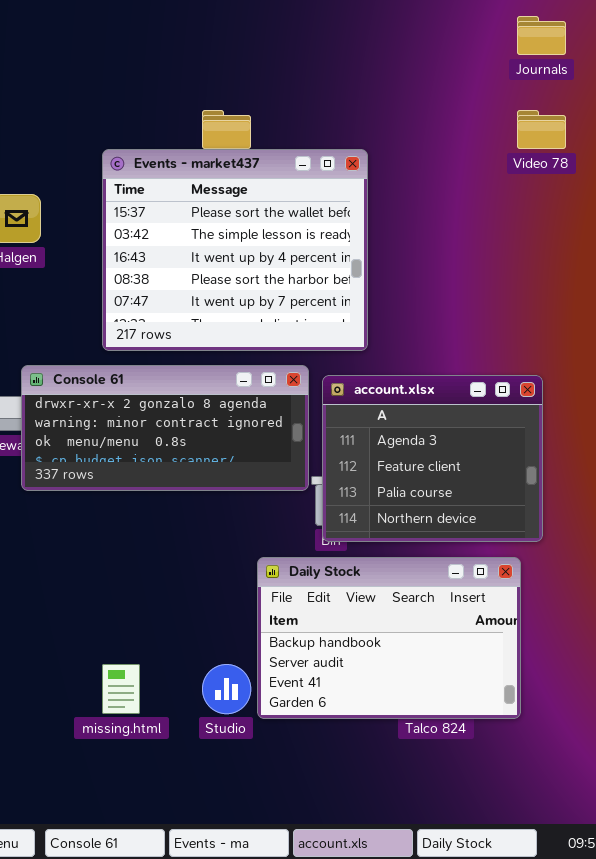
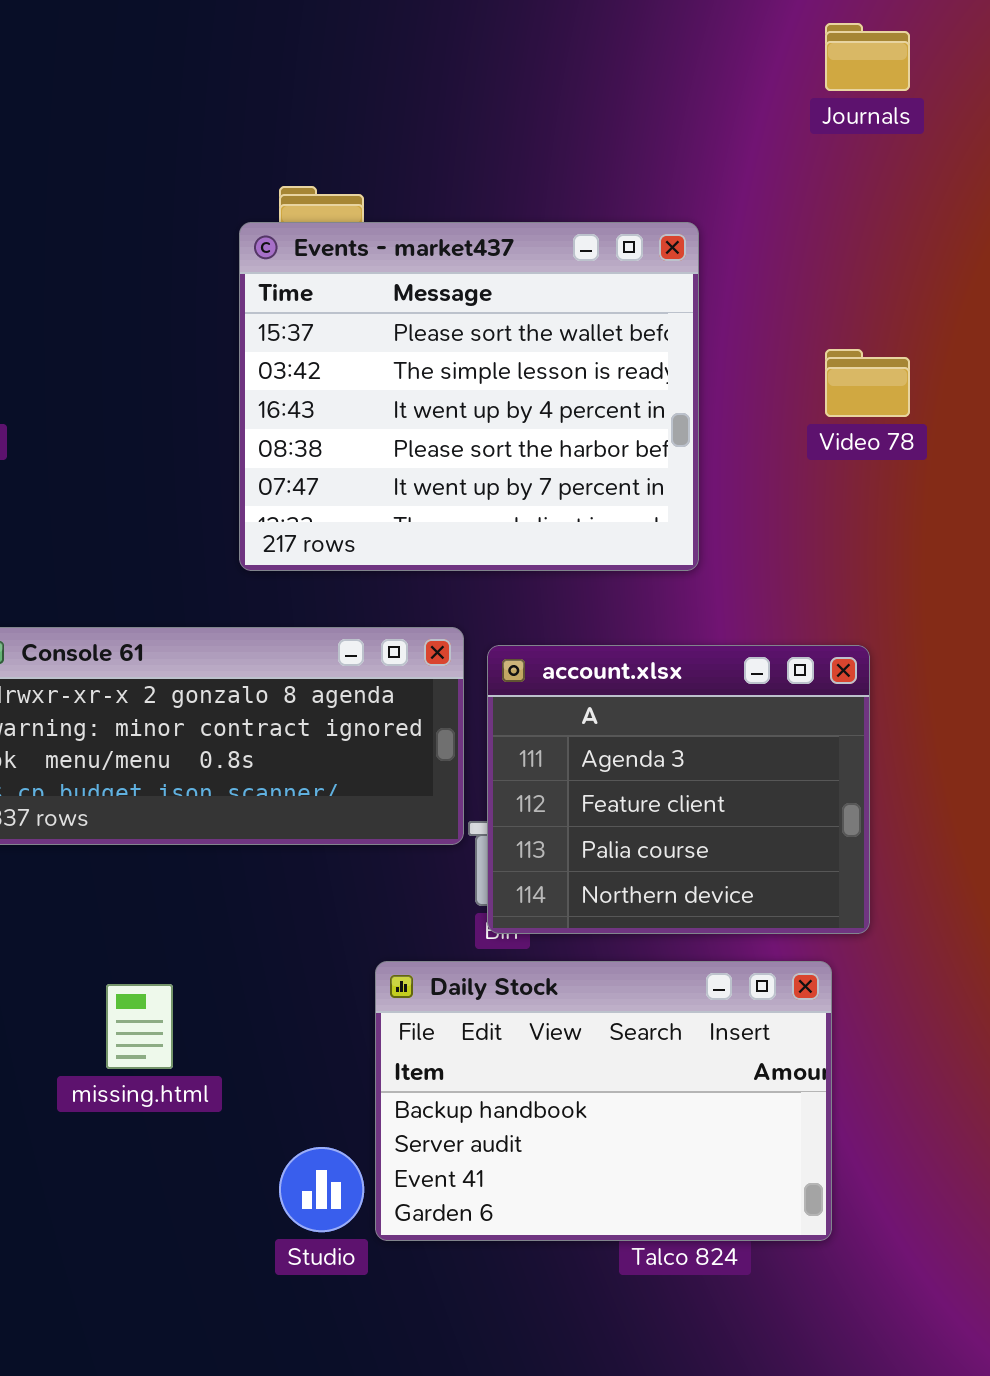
Video 78: [517,110,566,149] -> [825,349,910,417], moved
Events - market437: [102,149,368,351] -> [239,222,699,571], moved
missing.html: [102,664,140,714] -> [106,984,173,1069], moved

